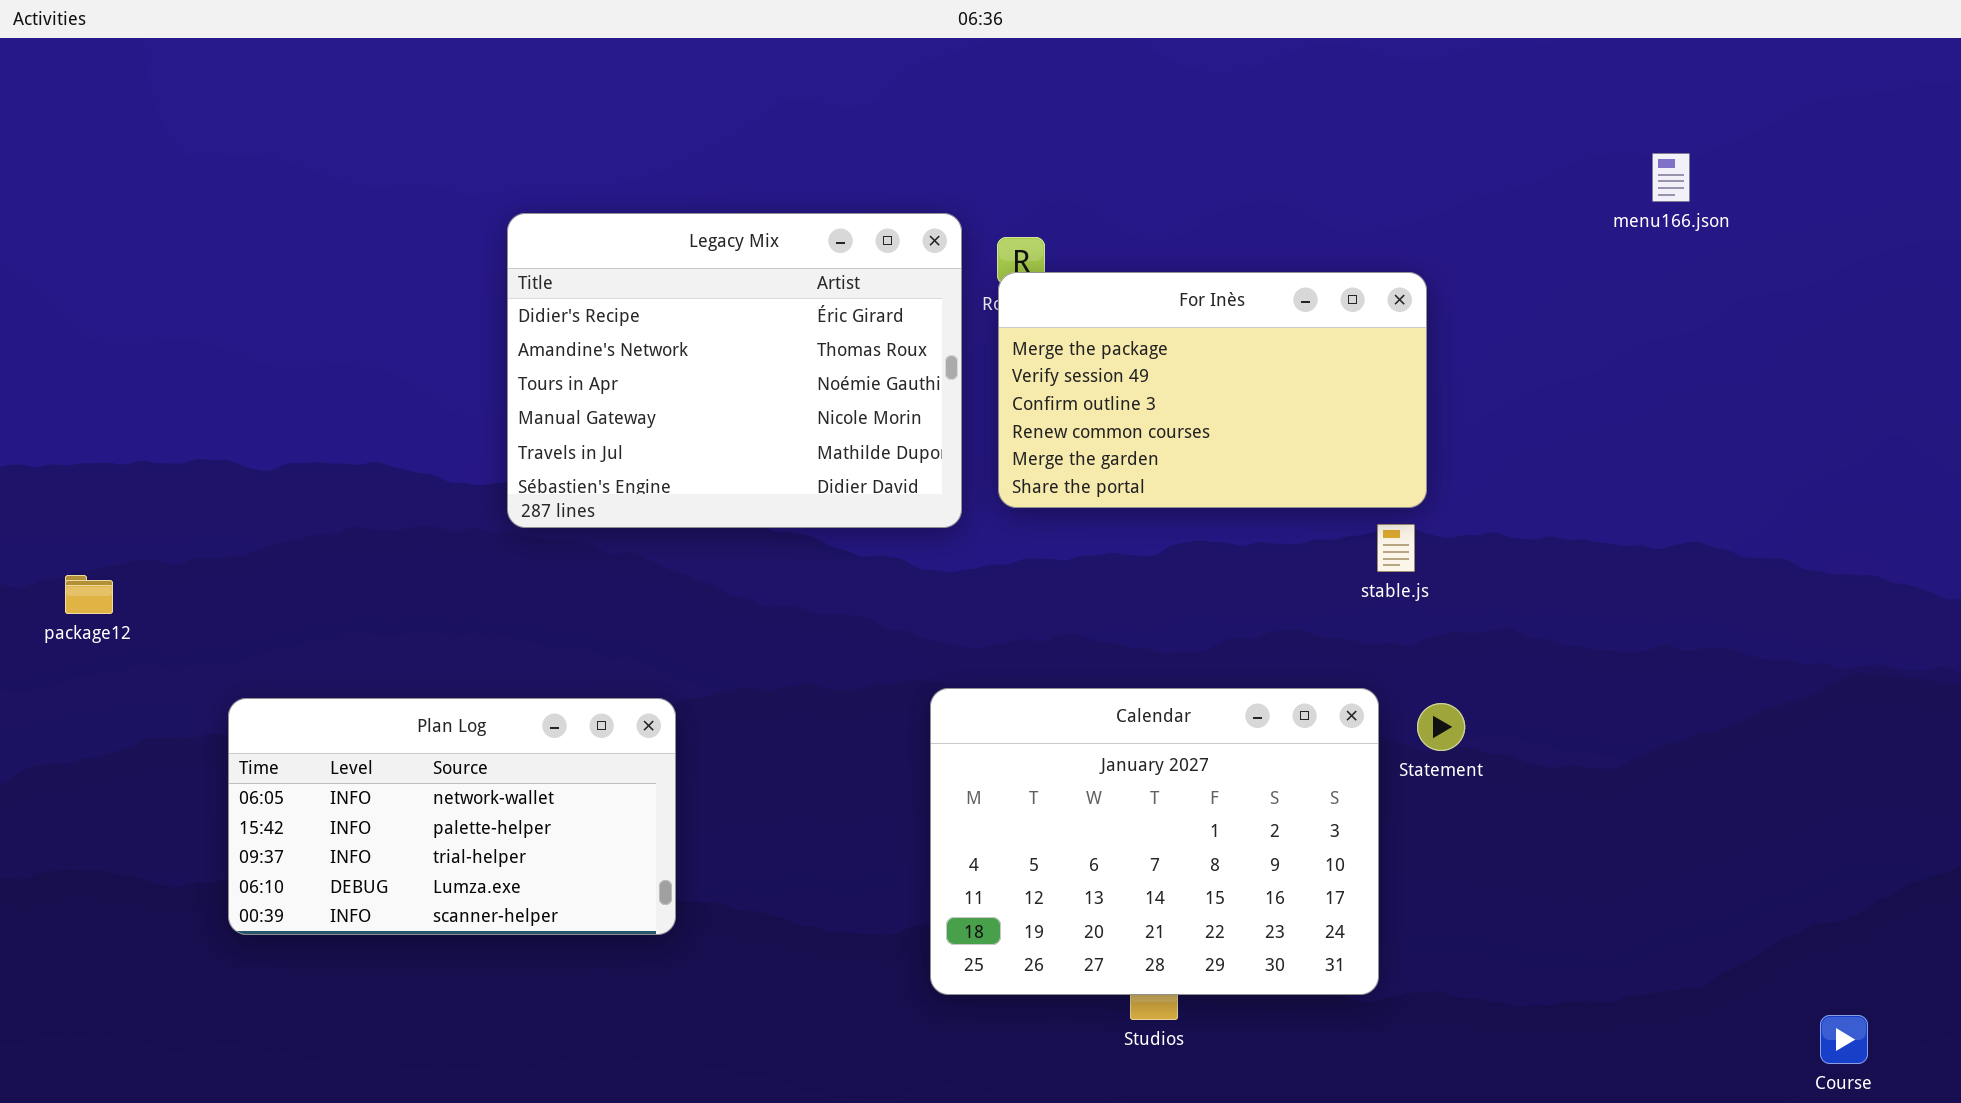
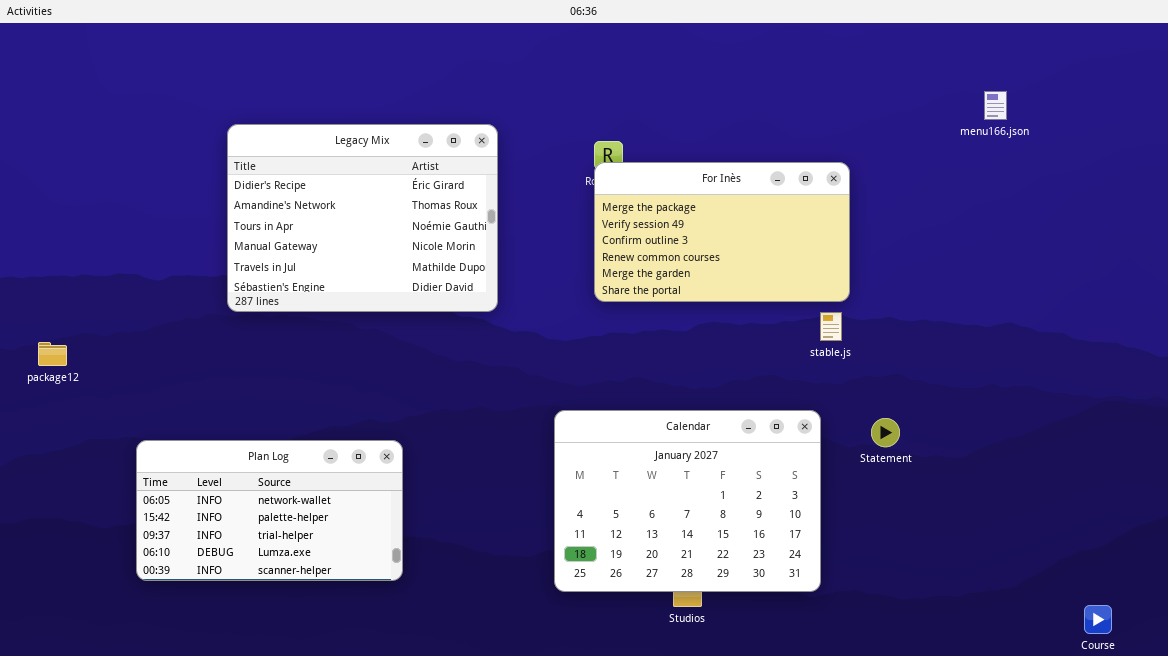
Legacy Mix: [507,213,962,528] -> [227,124,498,312], moved
Plan Log: [228,698,676,935] -> [136,440,403,581], moved
Statement: [1417,703,1465,751] -> [871,418,900,447], moved

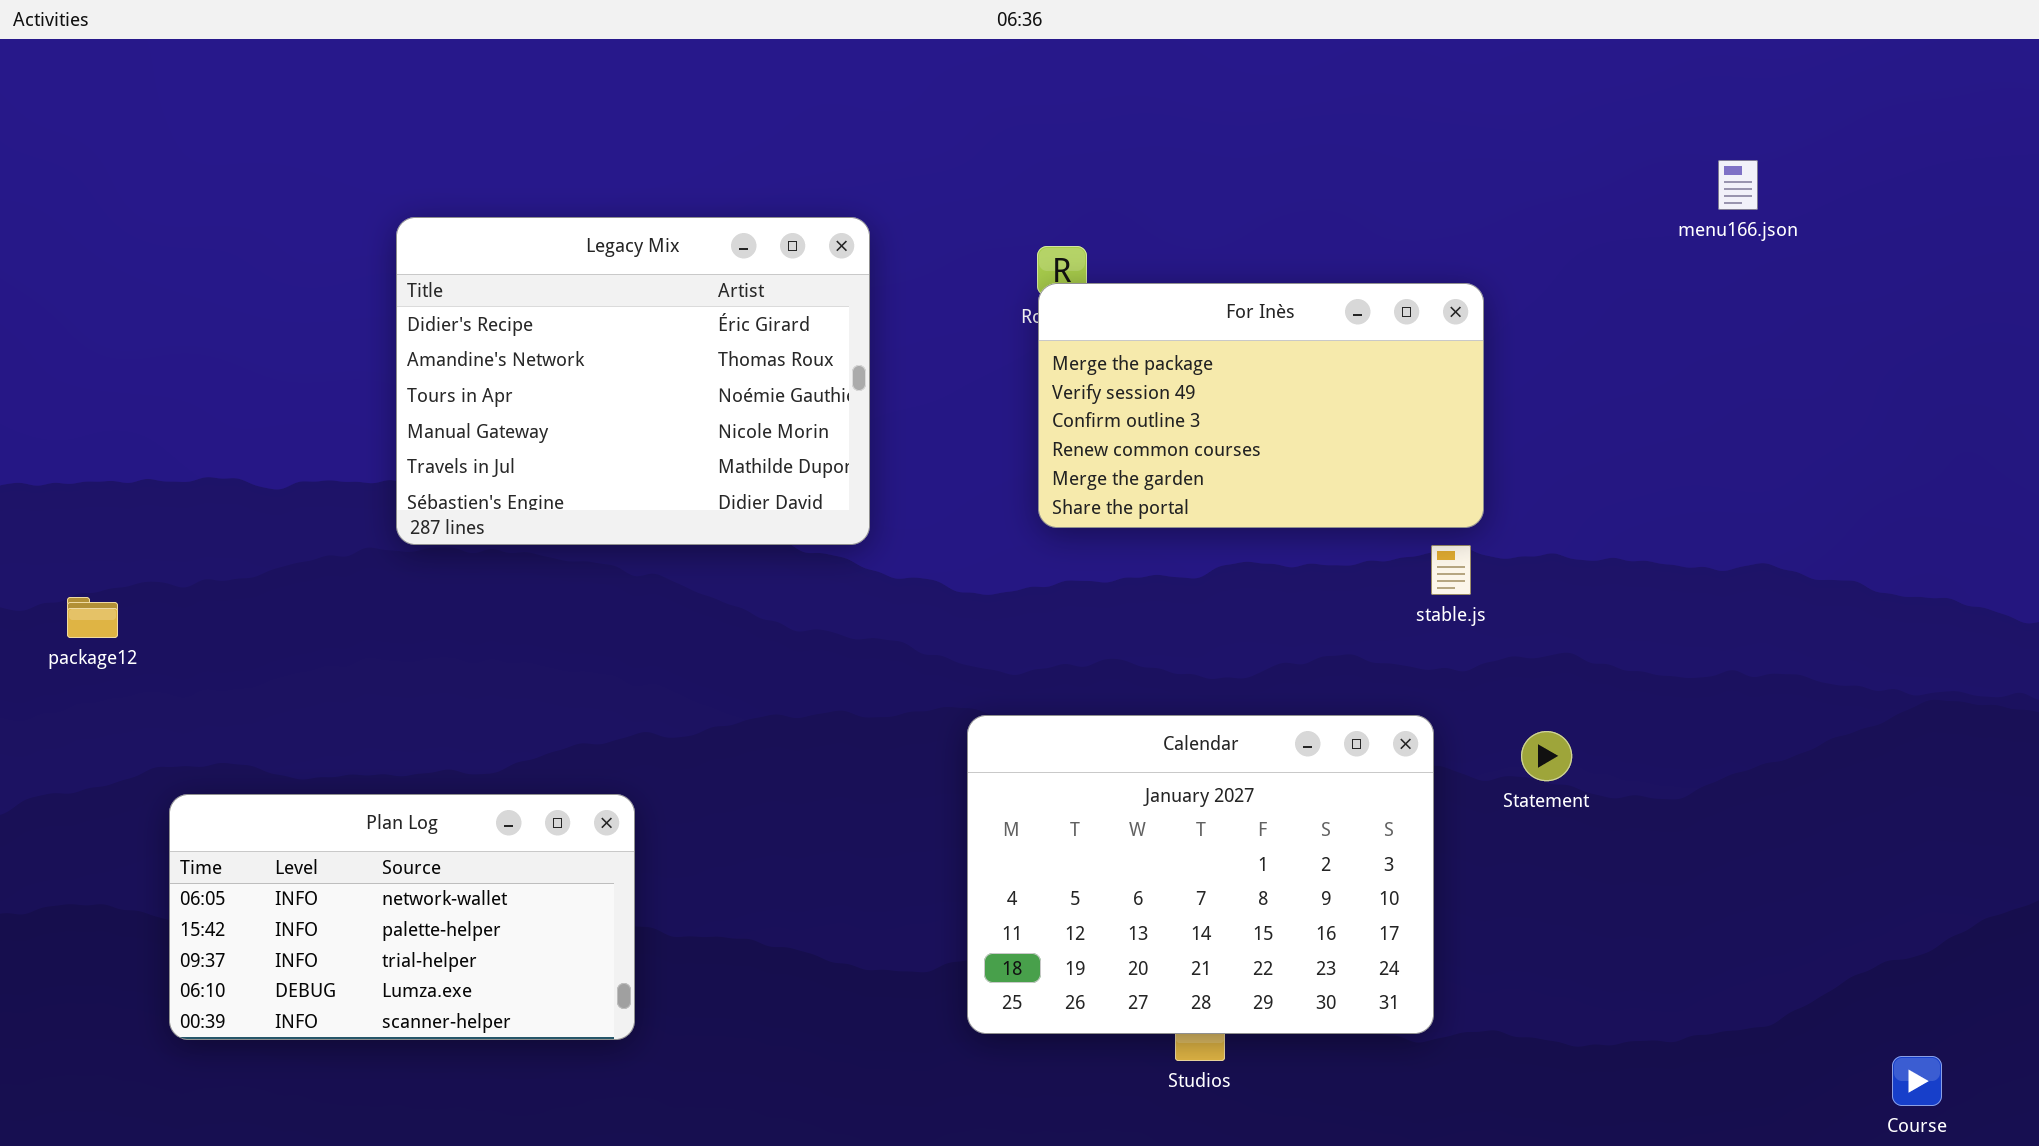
Plan Log: [136,440,403,581] -> [169,794,635,1040], moved

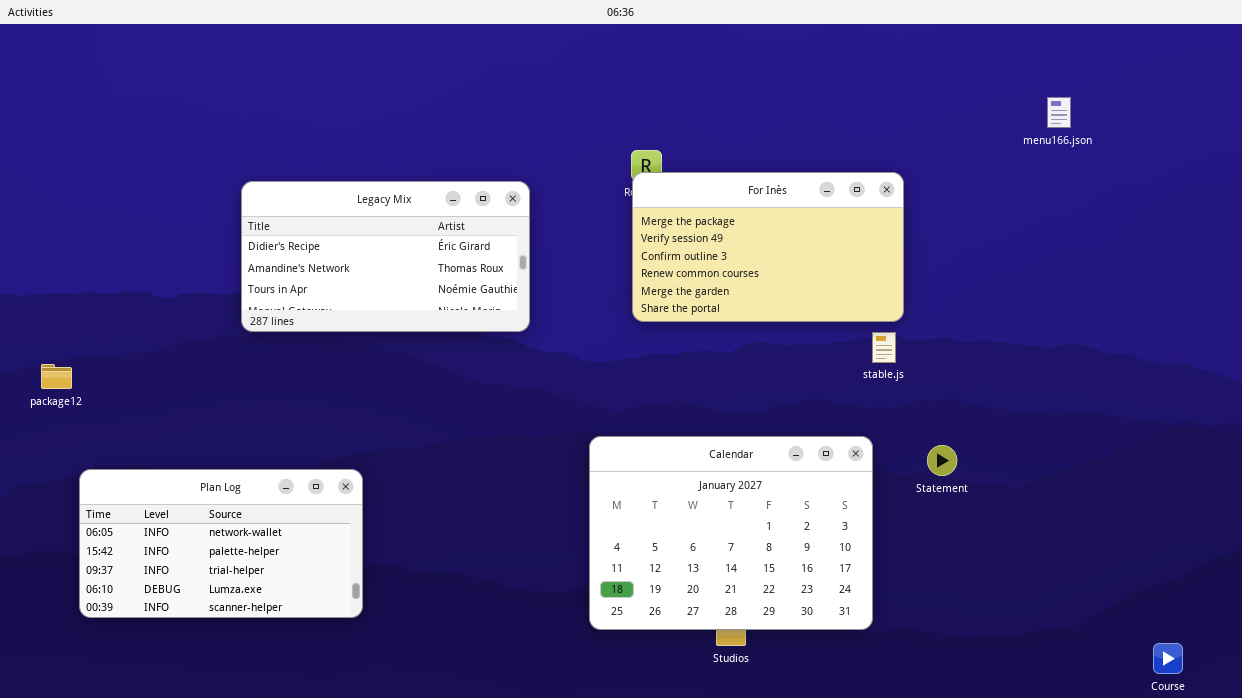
Legacy Mix: [396,217,870,545] -> [241,181,530,332], resized
Plan Log: [169,794,635,1040] -> [79,469,363,618], moved

